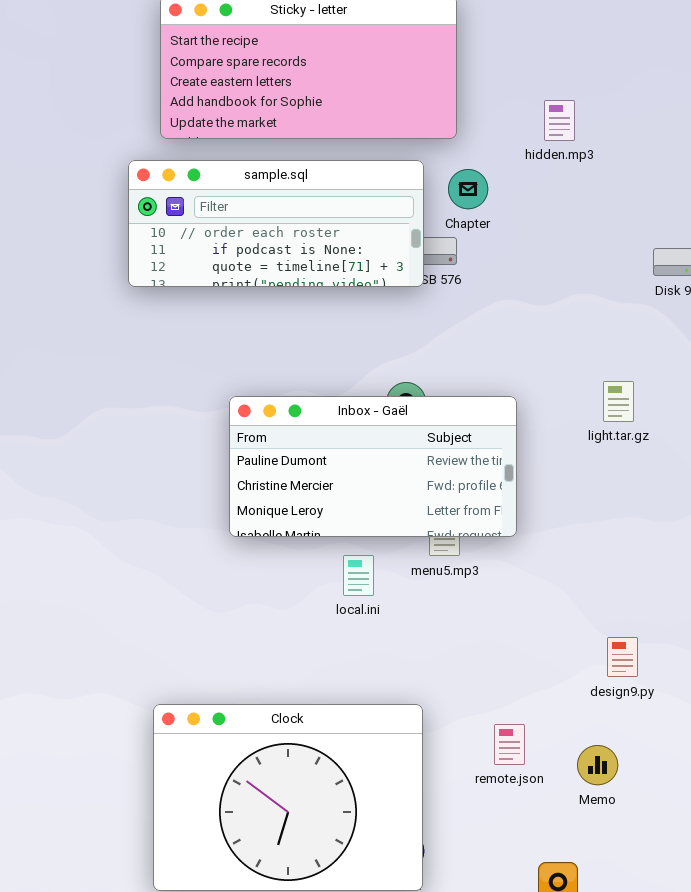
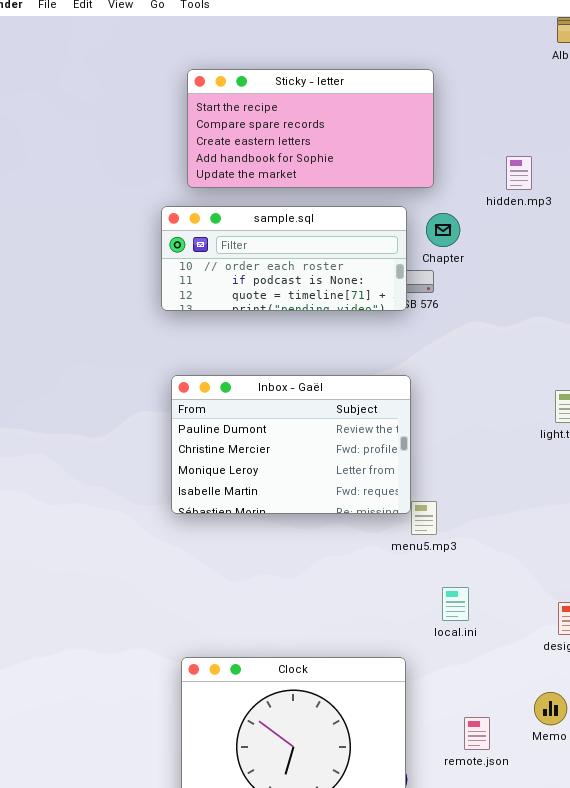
Inbox - Gaël: [229,396,517,537] -> [171,375,411,514], moved, resized
local.ini: [343,555,374,596] -> [442,587,469,621], moved
remote.json: [494,724,525,765] -> [464,717,490,750], moved

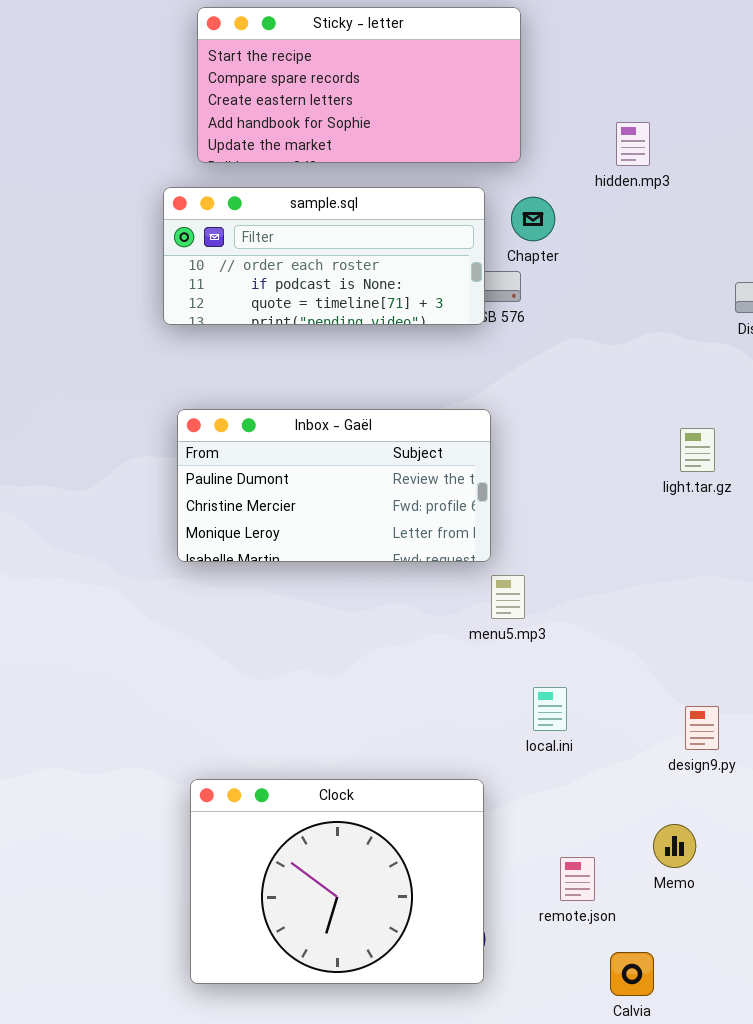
Inbox - Gaël: [171,375,411,514] -> [177,409,491,562], resized

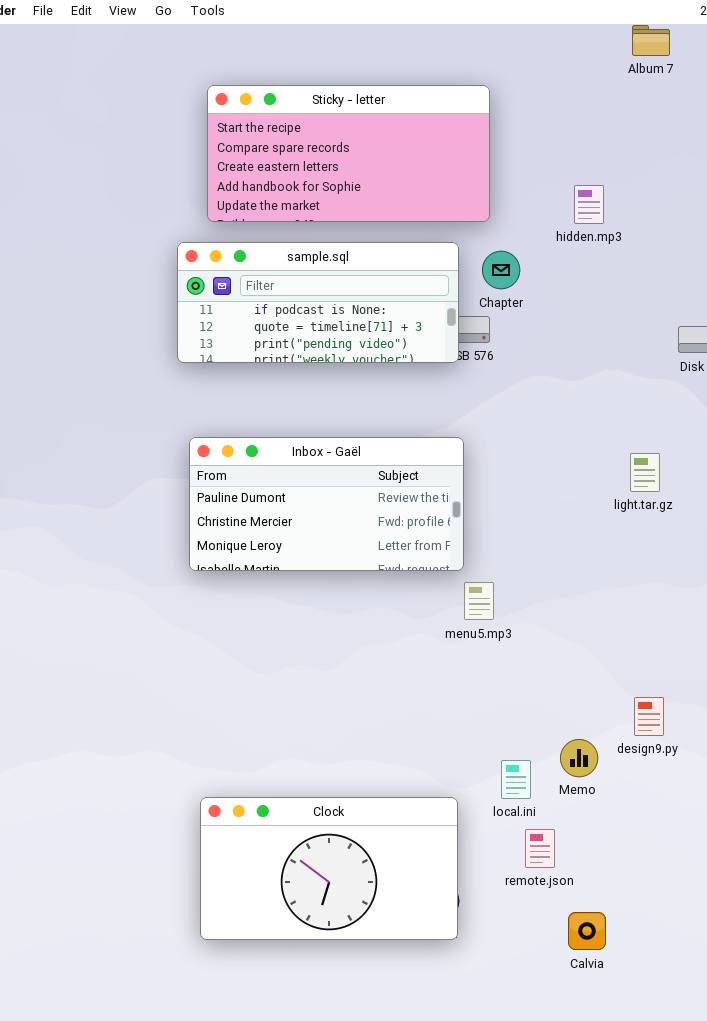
sample.sql: [163,187,485,325] -> [177,242,459,363], scrolled down 1 row
local.ini: [533,687,567,731] -> [501,760,531,799], moved
Clock: [190,779,484,984] -> [200,797,458,940], resized
Memo: [653,824,696,868] -> [560,739,598,777], moved

